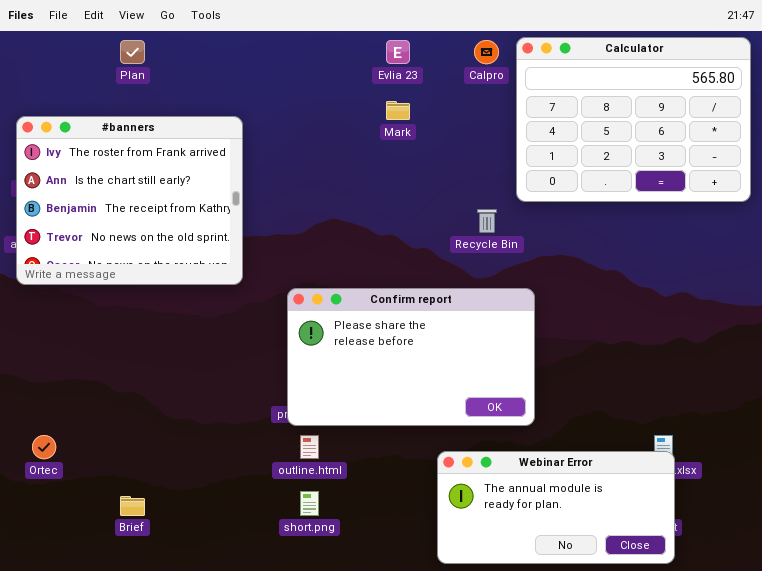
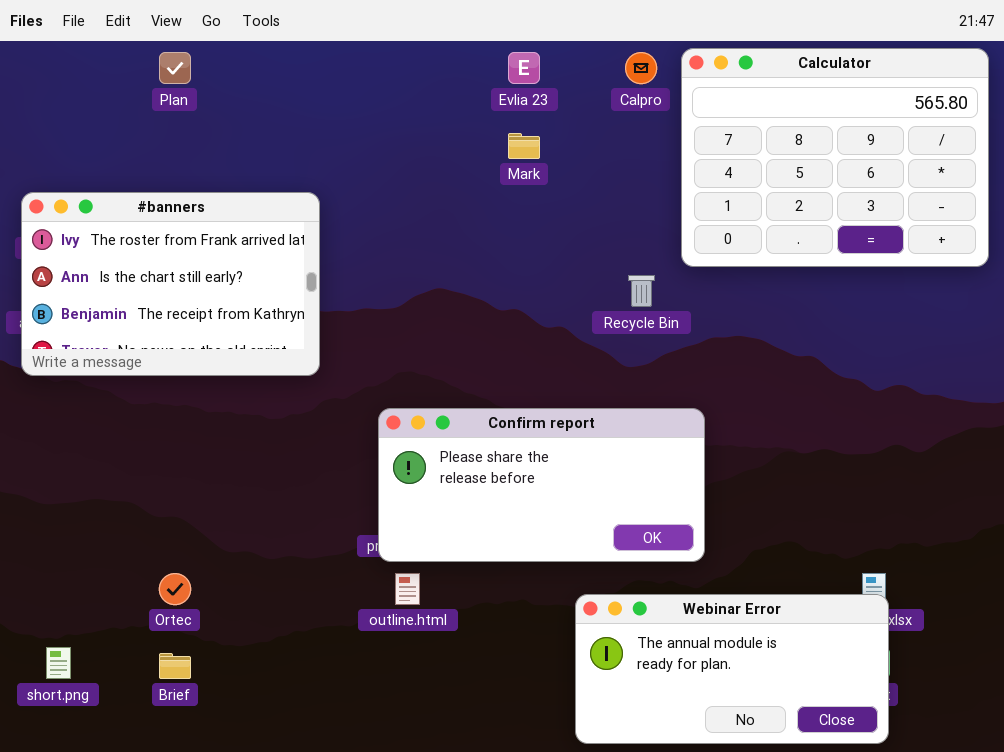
#banners: [16,116,243,285] -> [21,192,320,376], resized
Confirm report: [287,288,535,426] -> [378,408,705,562], resized
Ortec: [32,435,56,459] -> [159,573,191,605], moved
short.png: [300,491,319,516] -> [46,647,71,679], moved

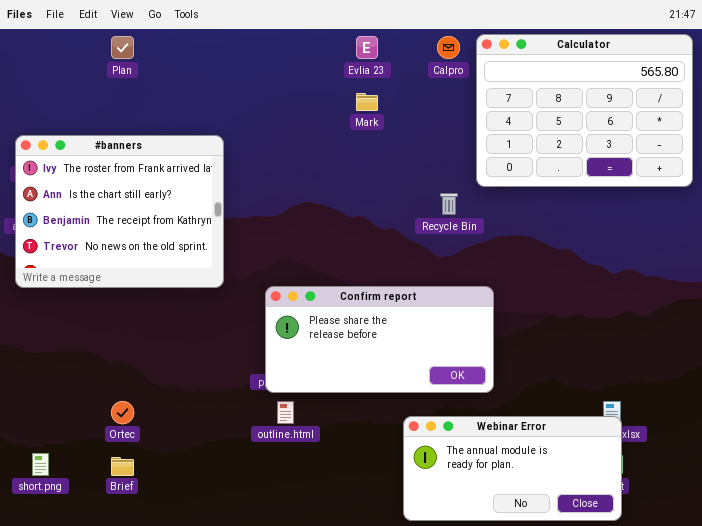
#banners: [21,192,320,376] -> [15,135,224,288], resized

